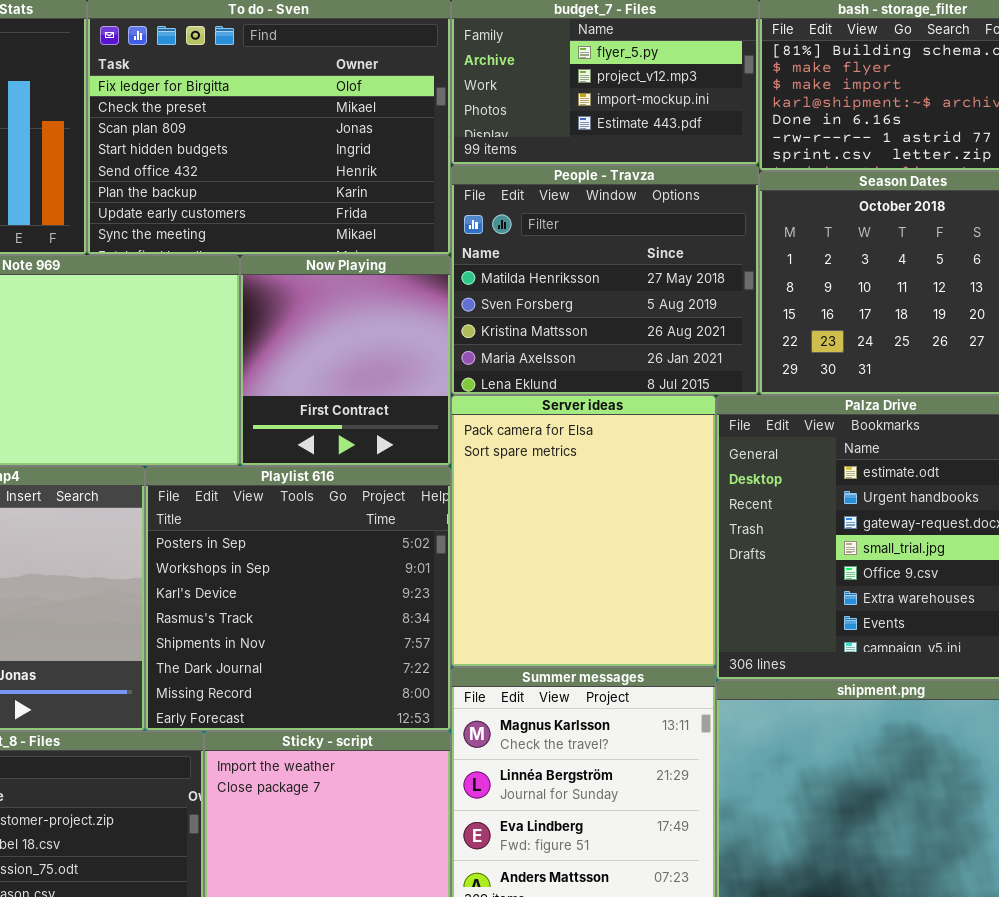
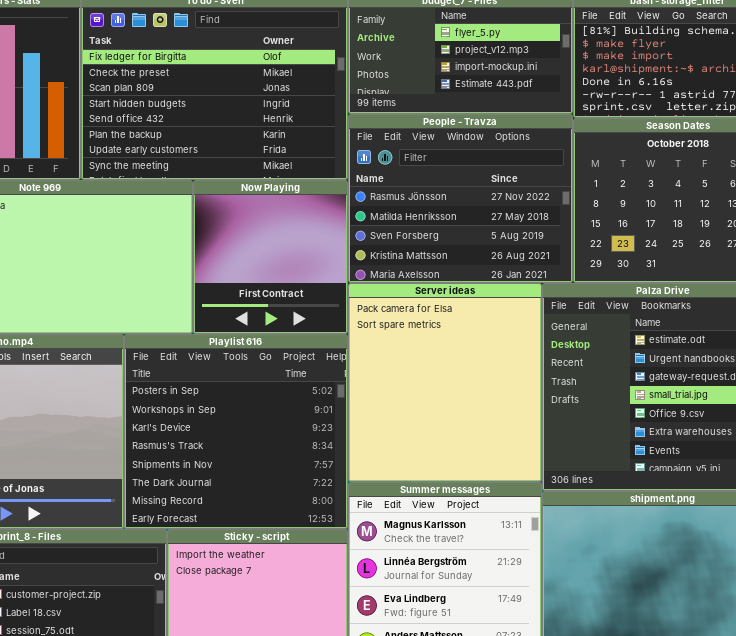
People - Travza: [451,165,759,395] -> [348,114,573,283], scrolled up 1 row

